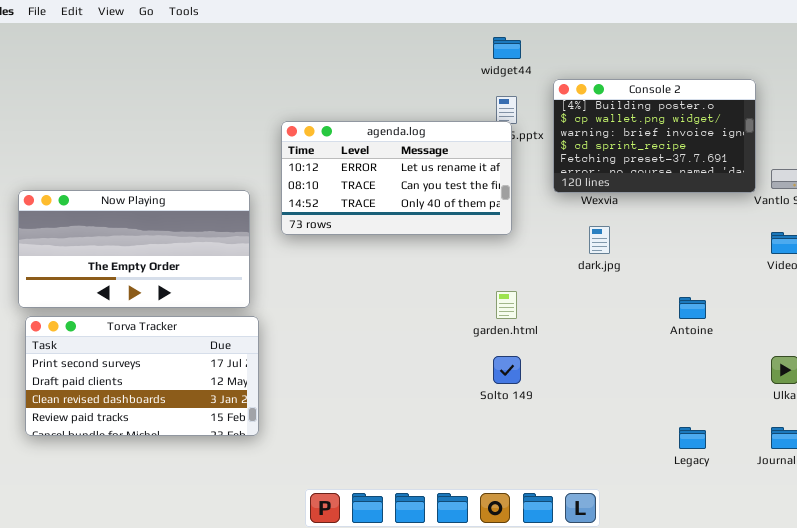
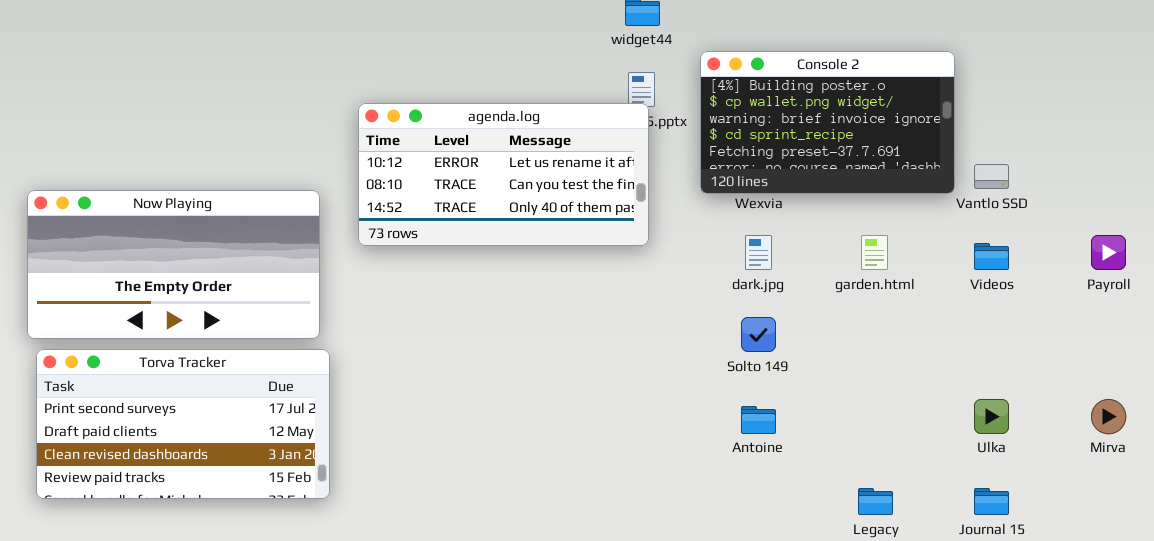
garden.html: [496,291,517,319] -> [861,235,888,270], moved
Antoine: [679,297,706,319] -> [741,406,776,434], moved
Solto 149: [493,356,521,384] -> [741,317,776,352], moved

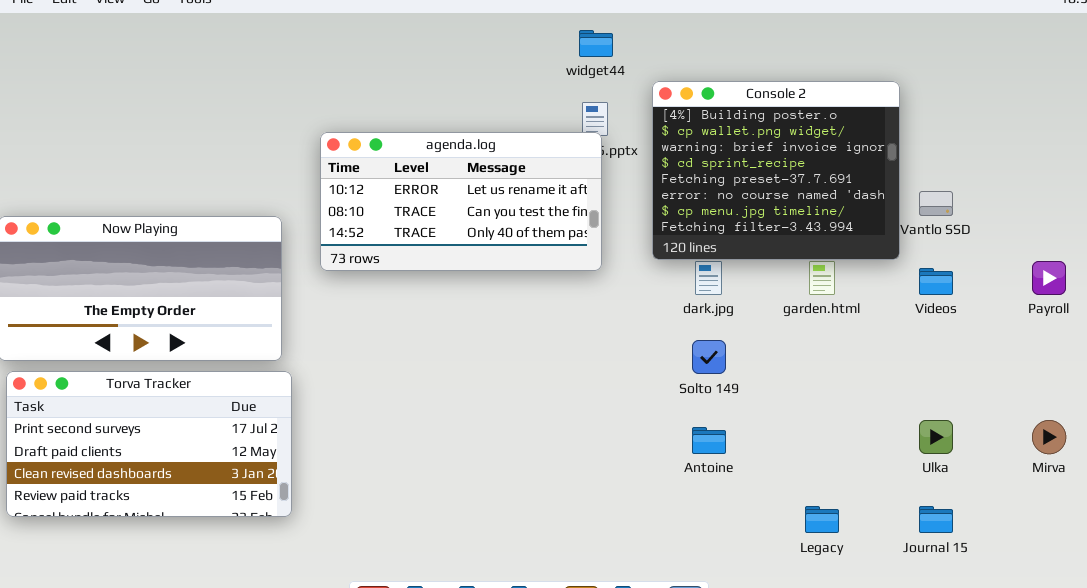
Console 2: [700,51,955,194] -> [652,81,900,260], resized

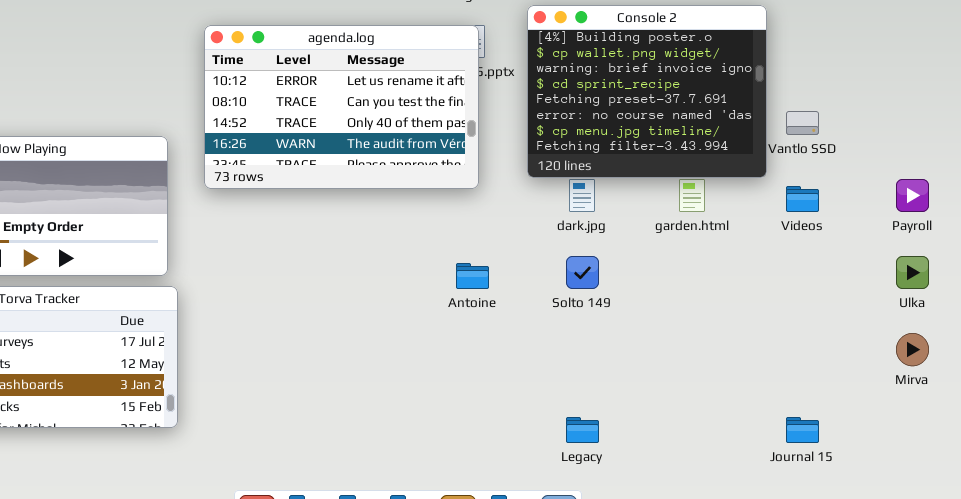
agenda.log: [320,132,602,271] -> [204,25,479,189], resized
Ulka: [919,420,953,454] -> [896,256,929,289], moved
Antoine: [692,427,726,454] -> [456,263,489,289], moved
Legacy: [805,506,839,533] -> [566,417,599,443], moved

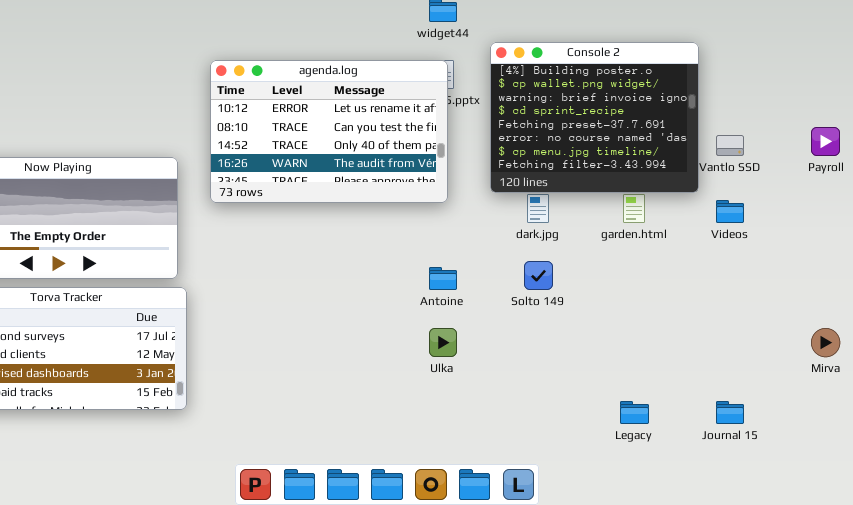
Payroll: [896,179,929,212] -> [811,127,840,156], moved
Ulka: [896,256,929,289] -> [429,328,457,357], moved
Legacy: [566,417,599,443] -> [620,401,649,424], moved

